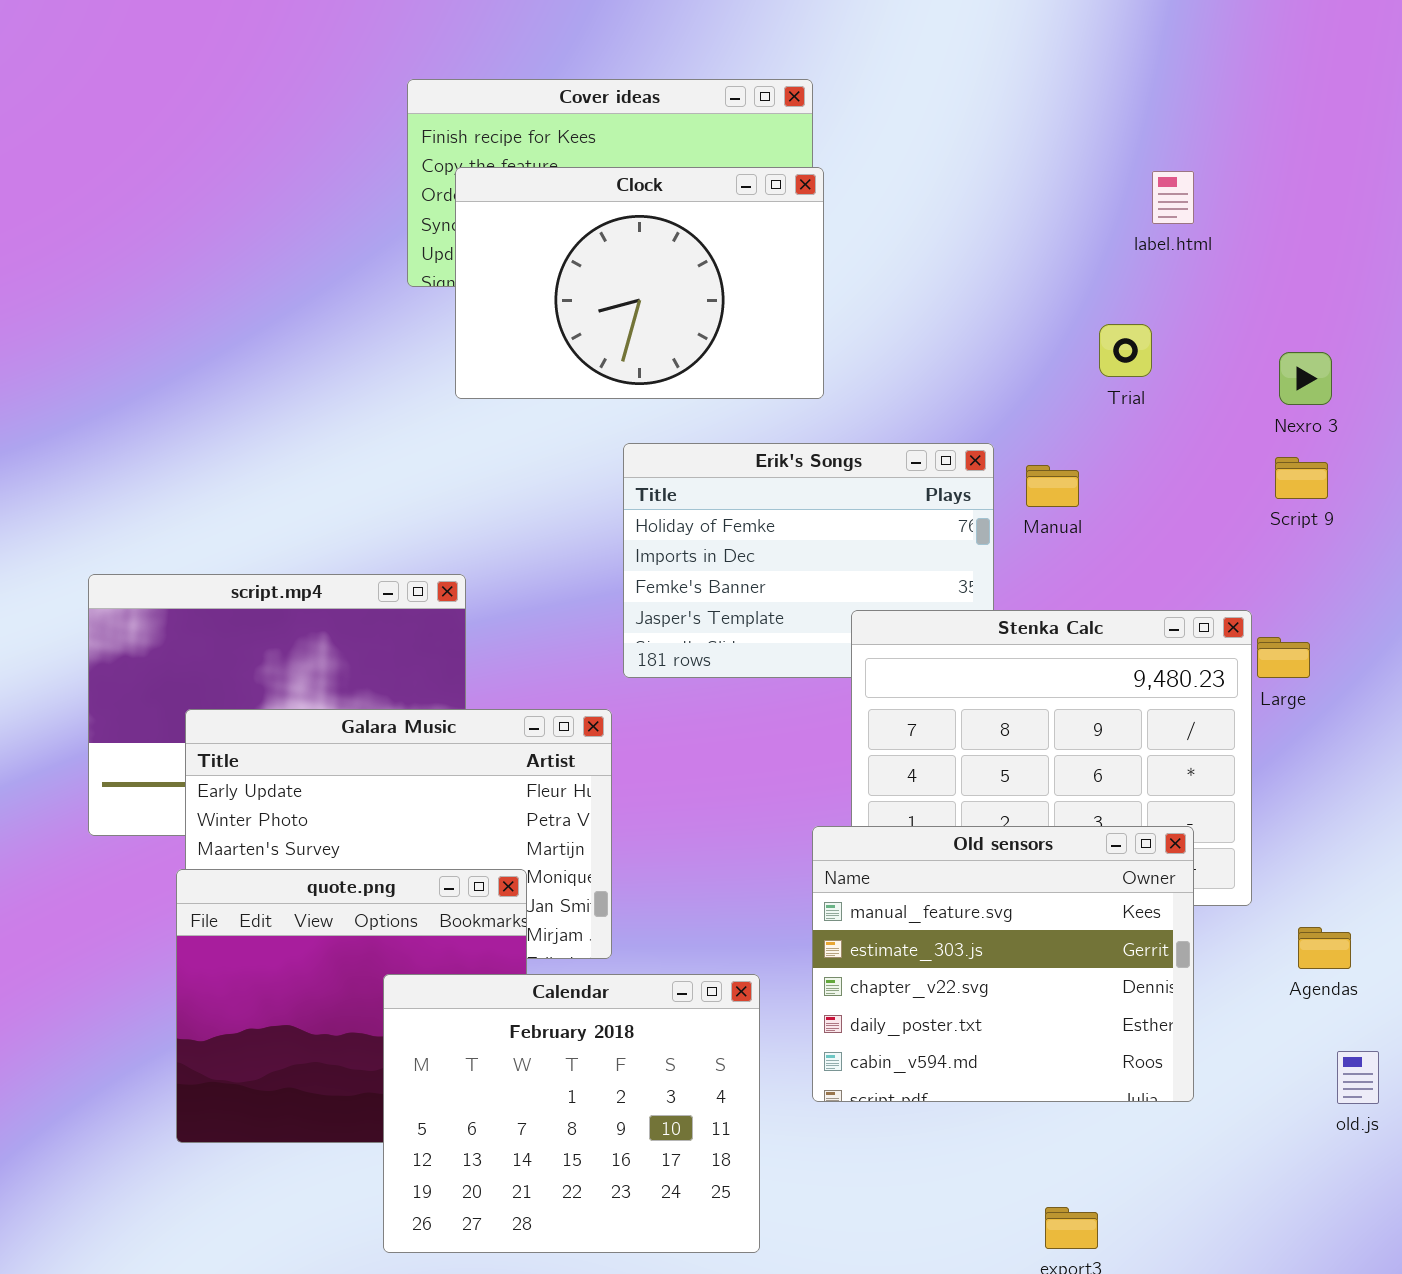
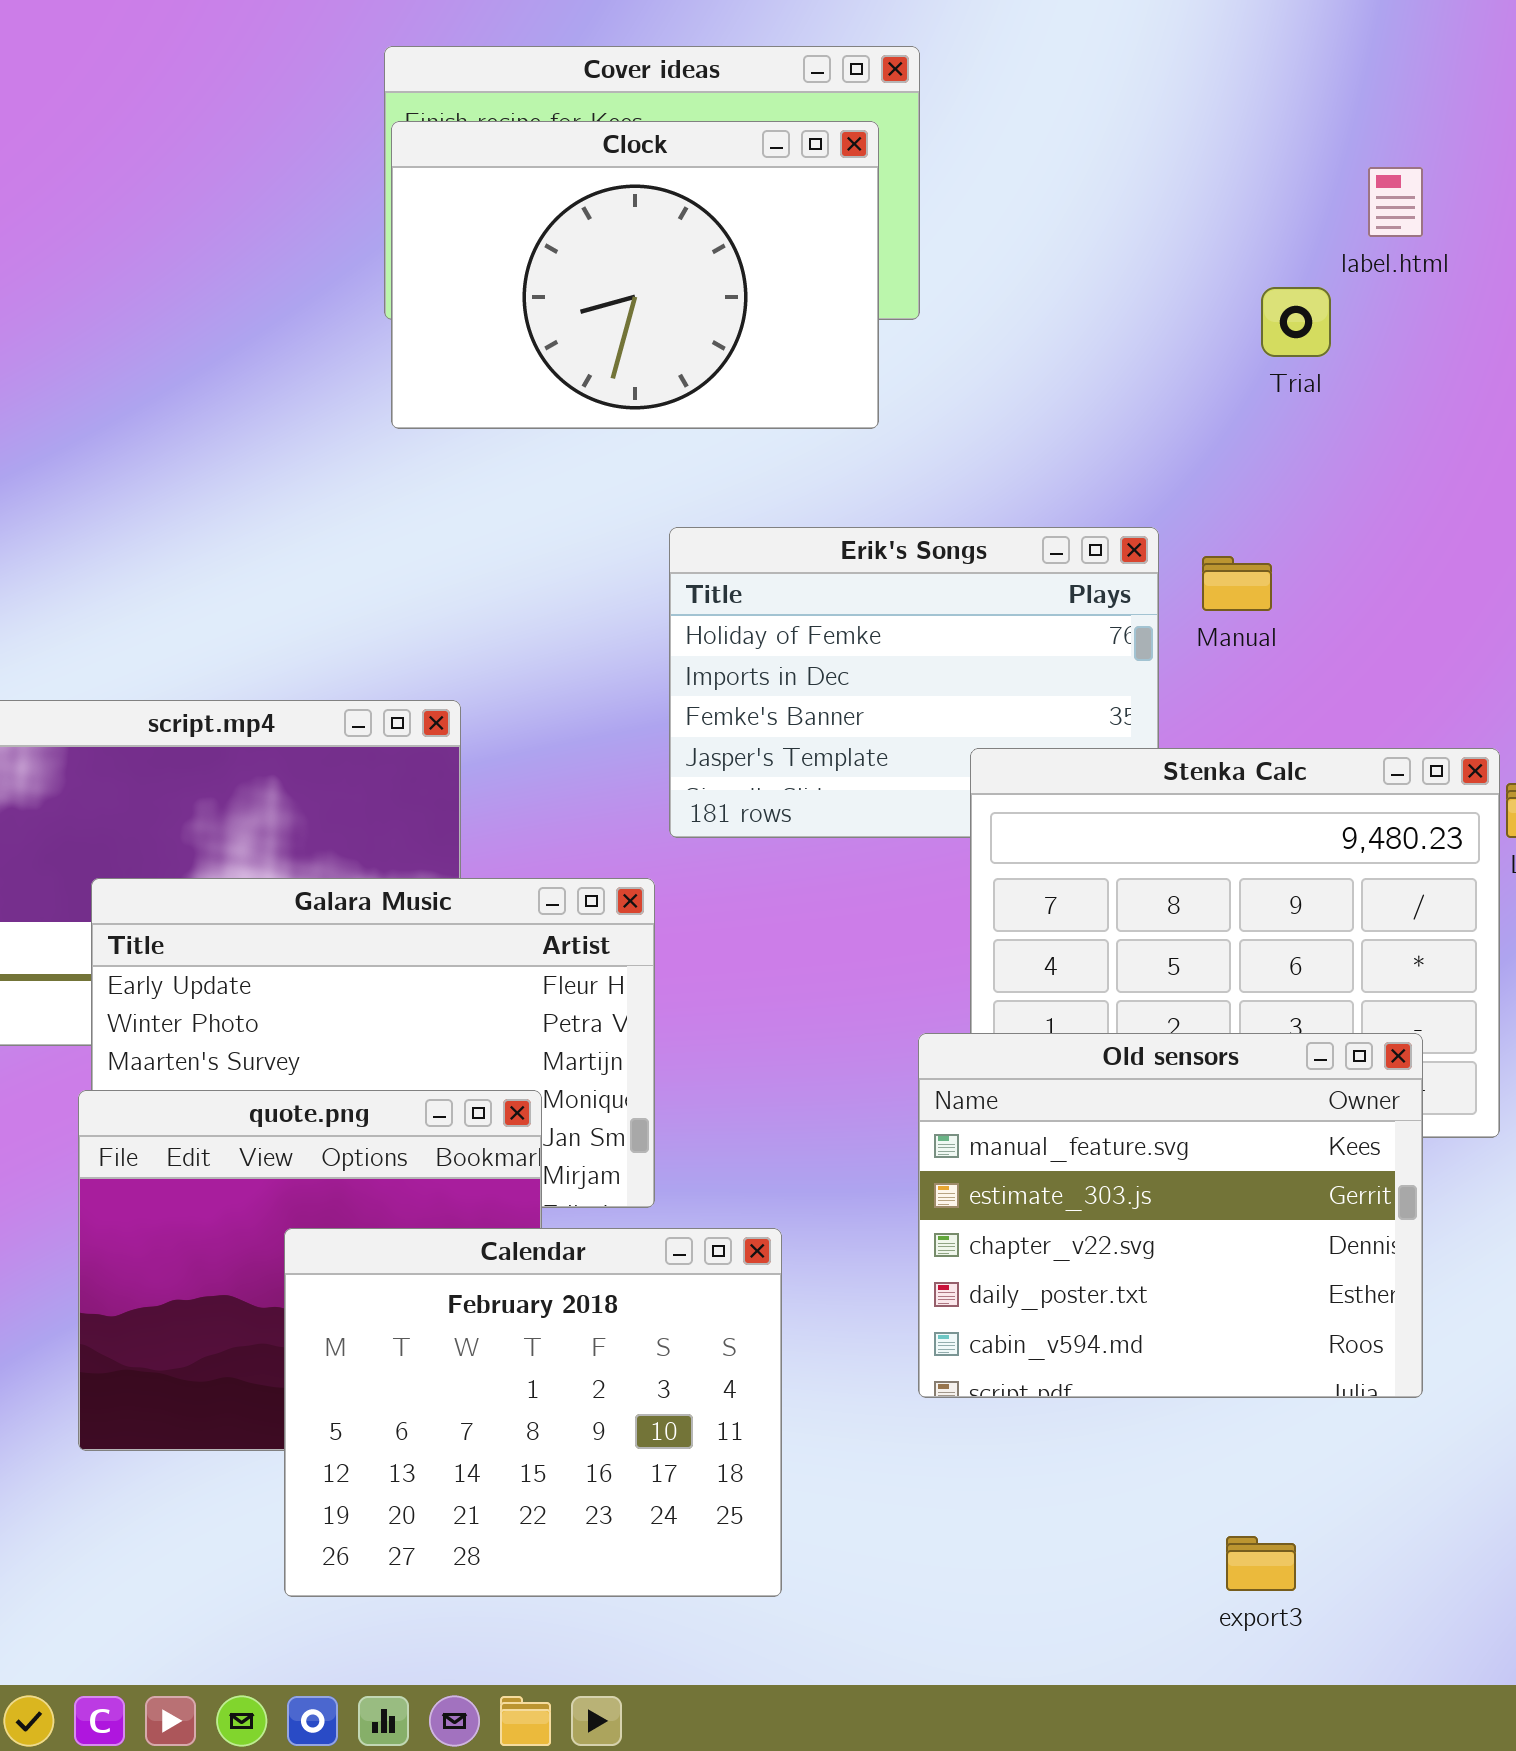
Clock: [455,167,824,399] -> [391,121,879,429], moved
Trial: [1099,324,1152,377] -> [1261,287,1331,357], moved
Calendar: [383,974,760,1253] -> [284,1228,782,1597], moved

